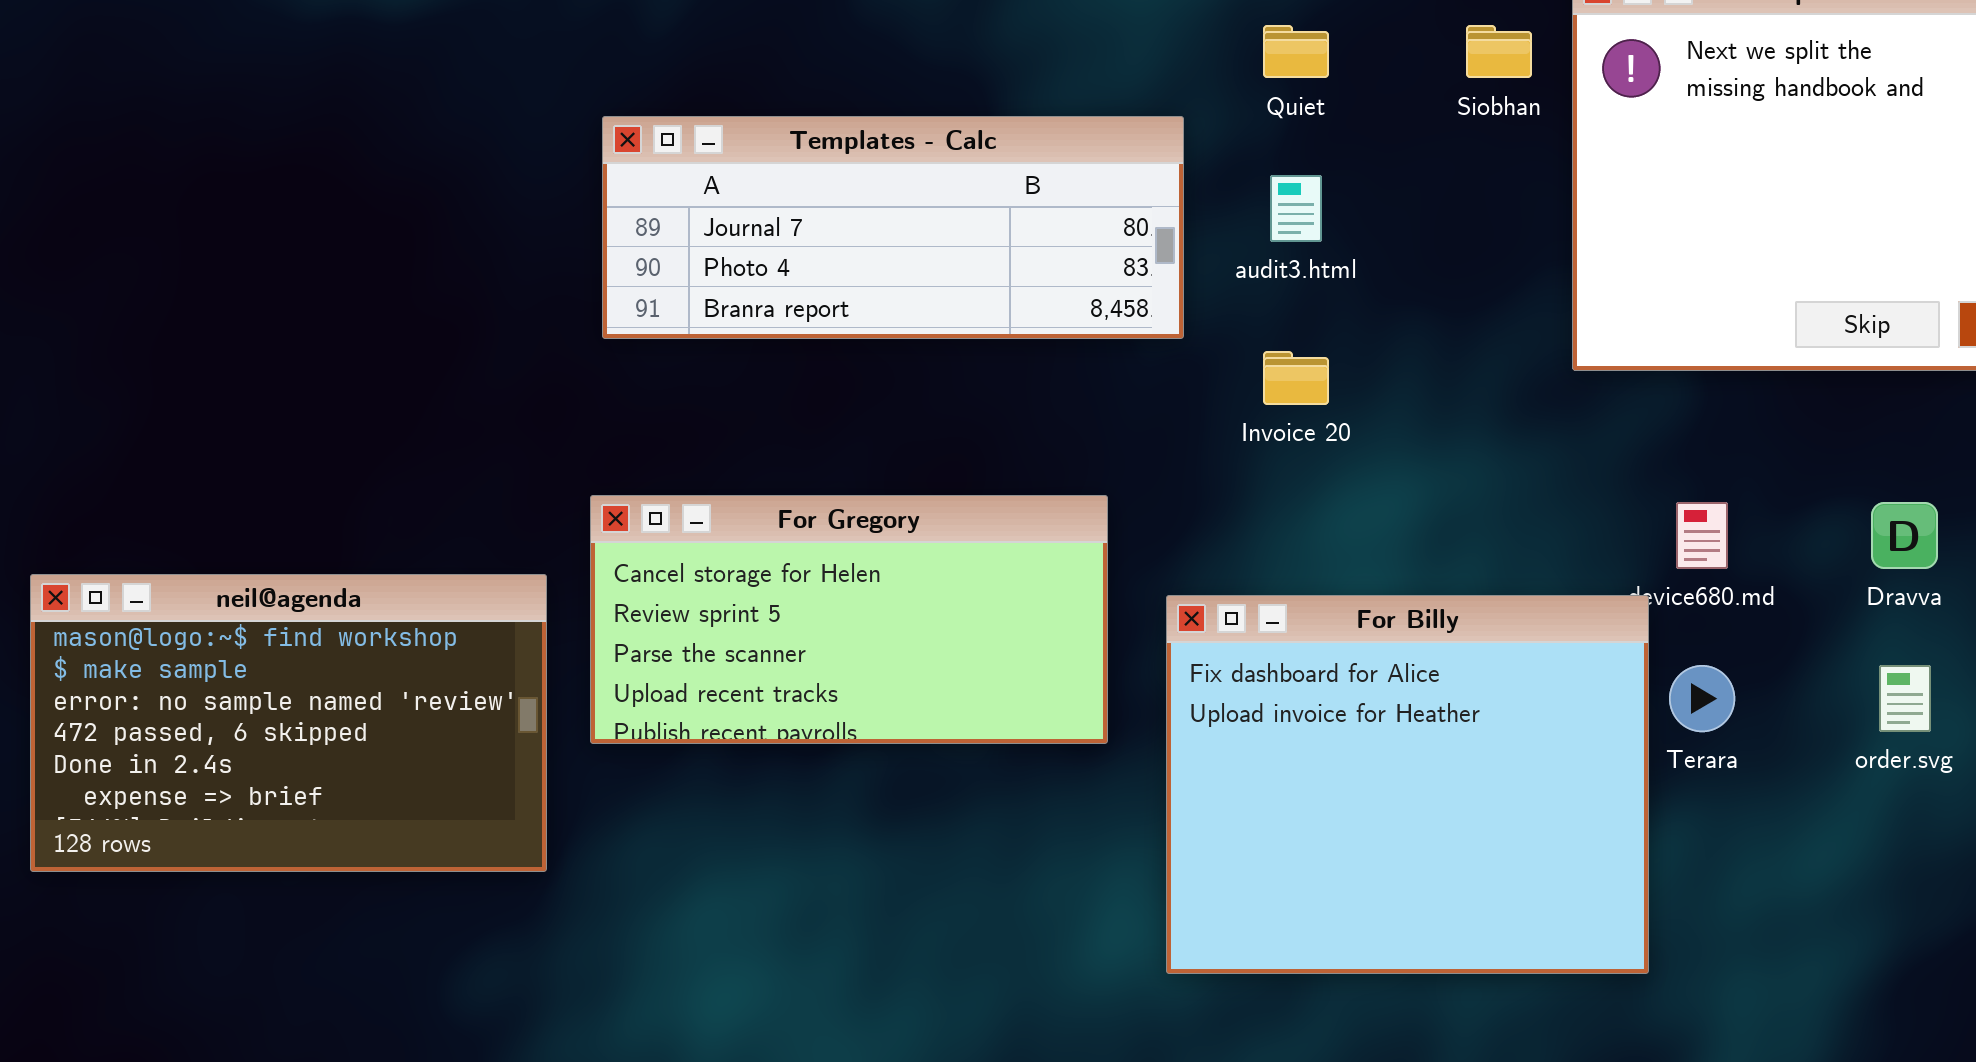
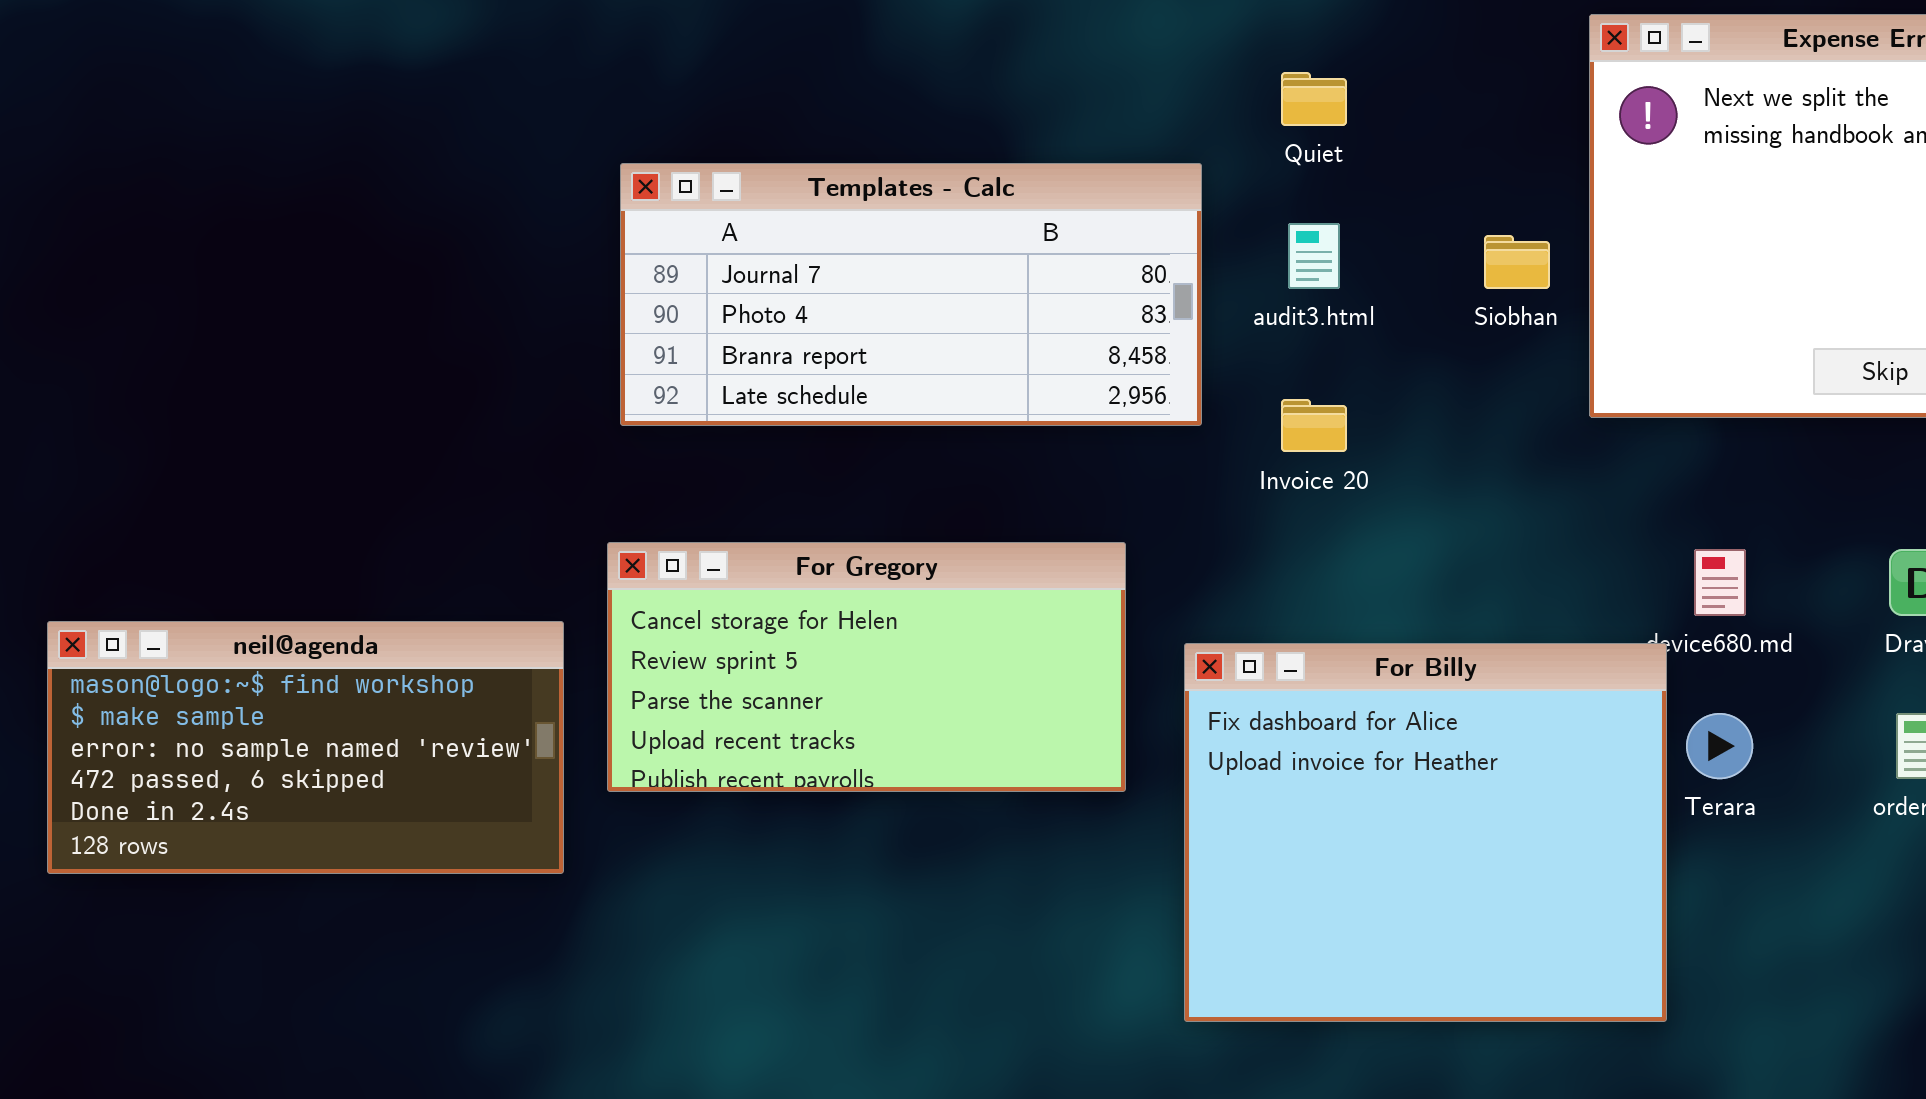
Siobhan: [1466,25,1532,78] -> [1484,235,1550,289], moved
Templates - Calc: [602,116,1184,339] -> [620,163,1202,426], resized
neil@agenda: [30,574,547,872] -> [47,621,564,874], resized

